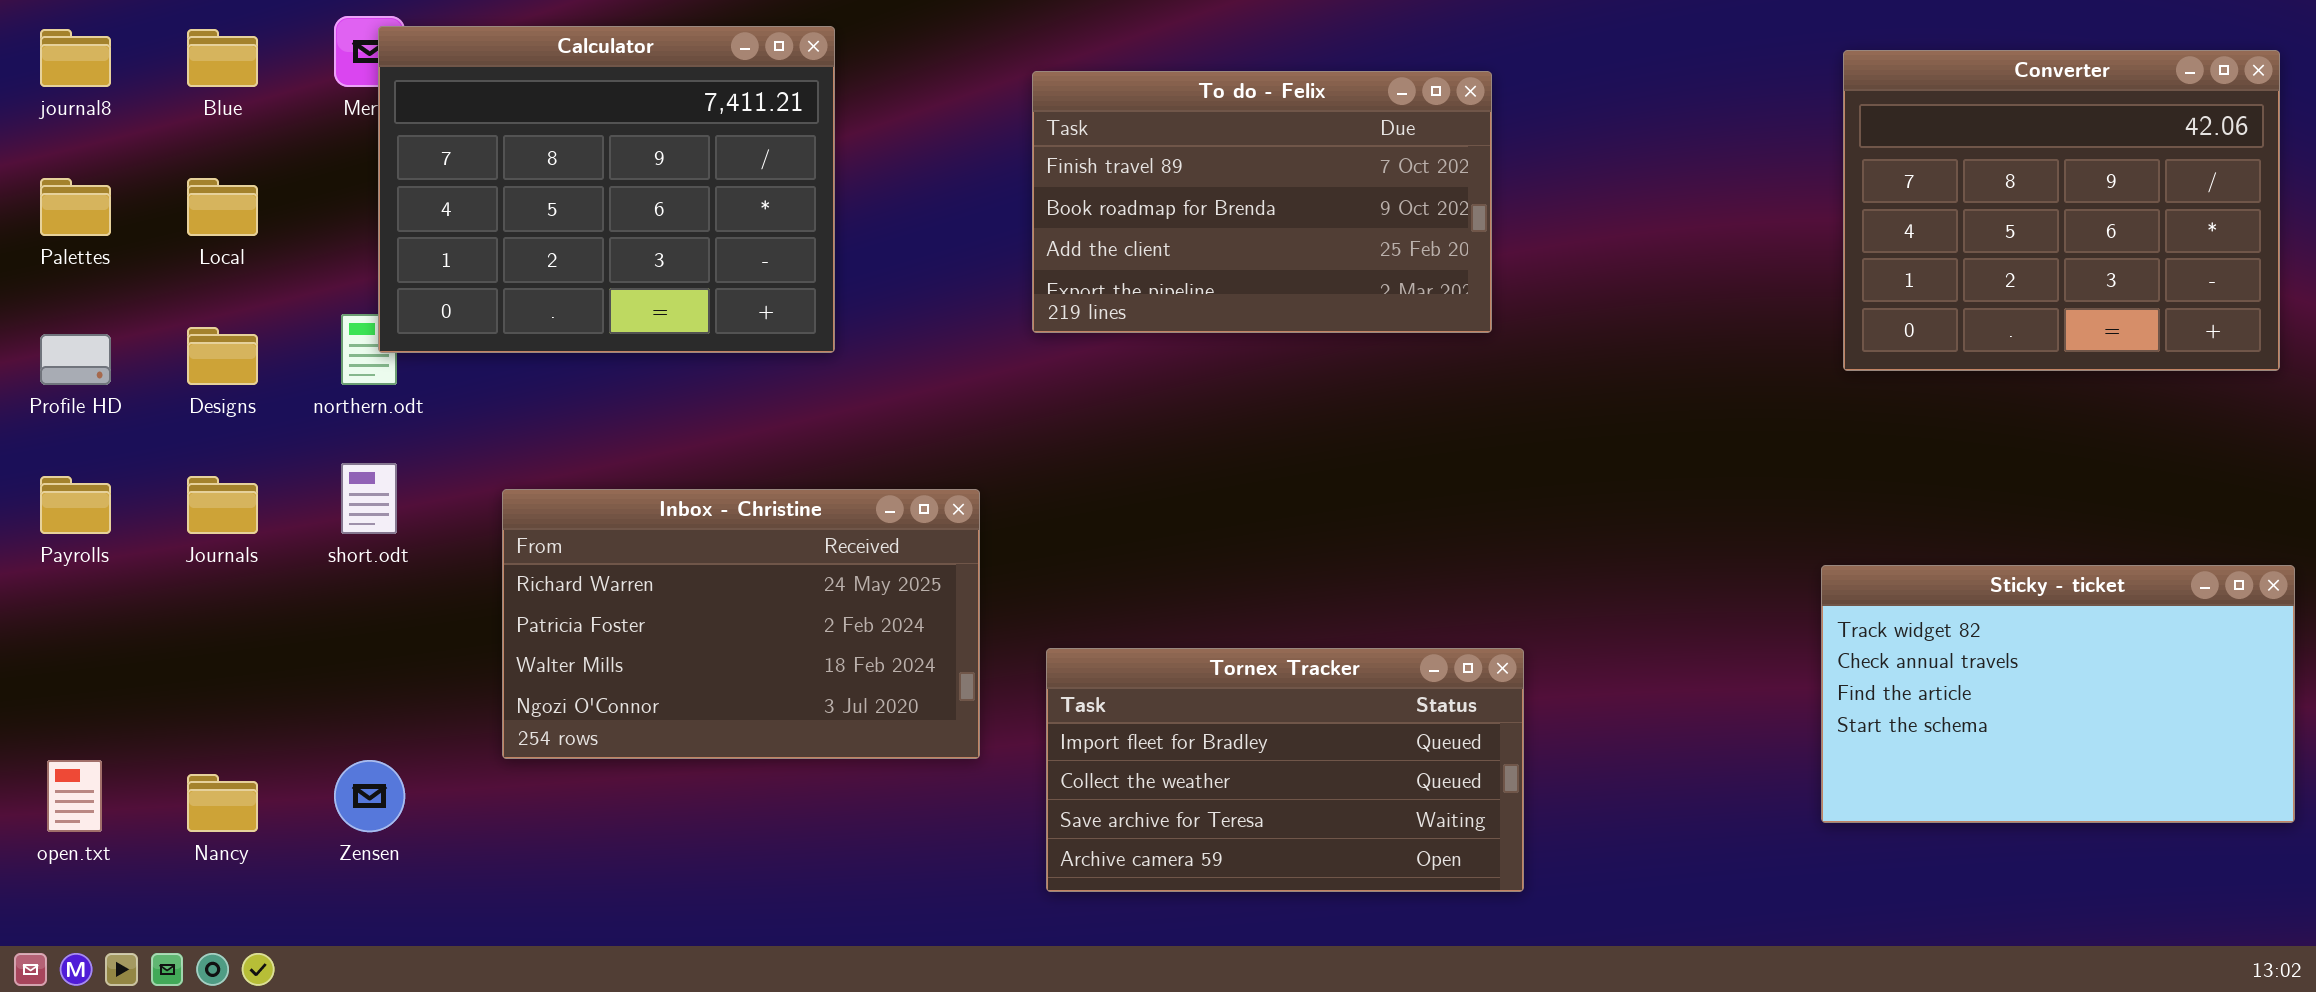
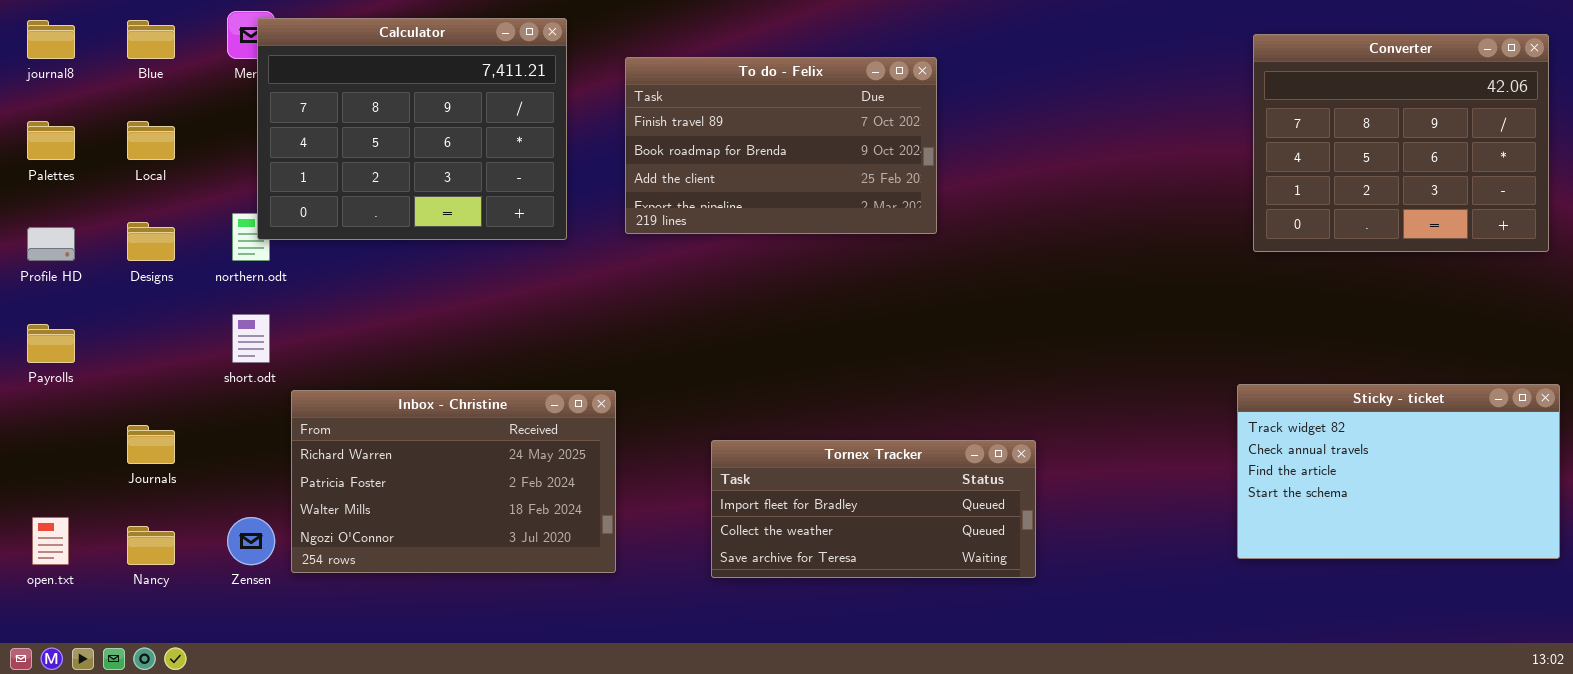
To do - Felix: [1032,71,1492,333] -> [625,57,937,234], moved
Journals: [187,476,258,534] -> [127,425,175,464], moved
Inbox - Christine: [502,489,980,759] -> [291,390,616,573], moved
Tornex Tracker: [1046,648,1524,892] -> [711,440,1036,578], resized

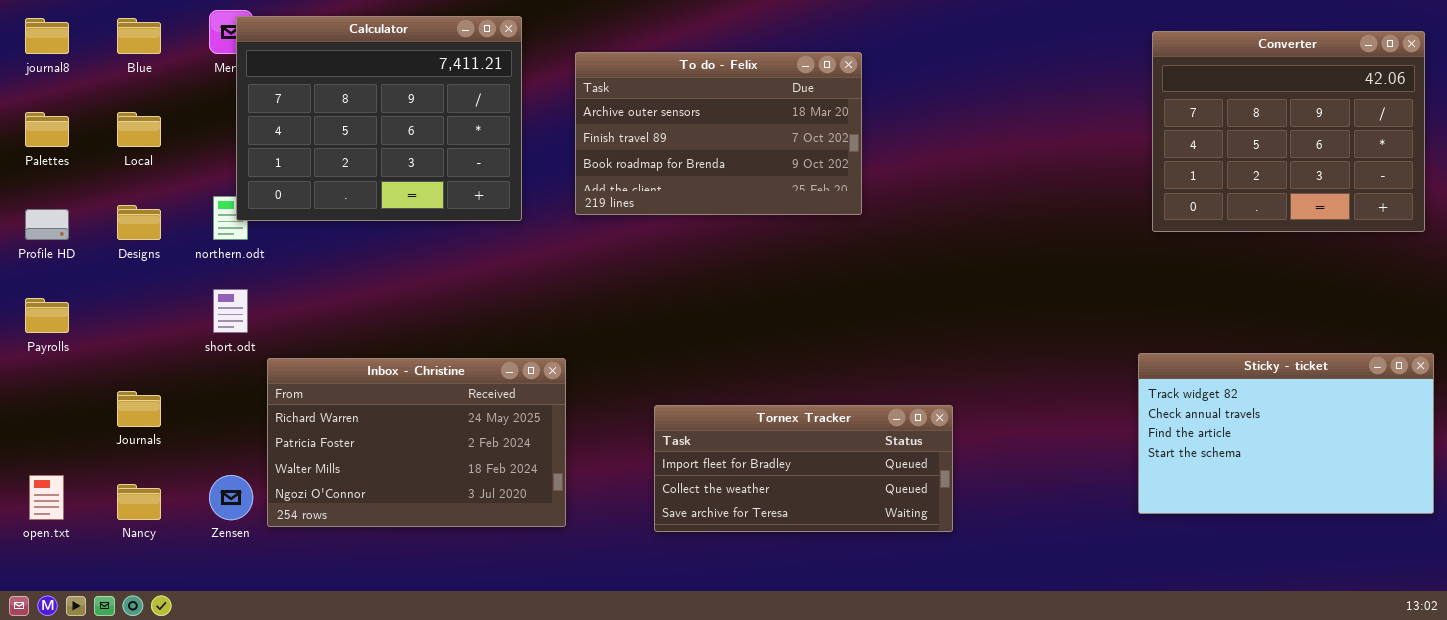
To do - Felix: [625,57,937,234] -> [575,52,862,215], scrolled up 1 row

